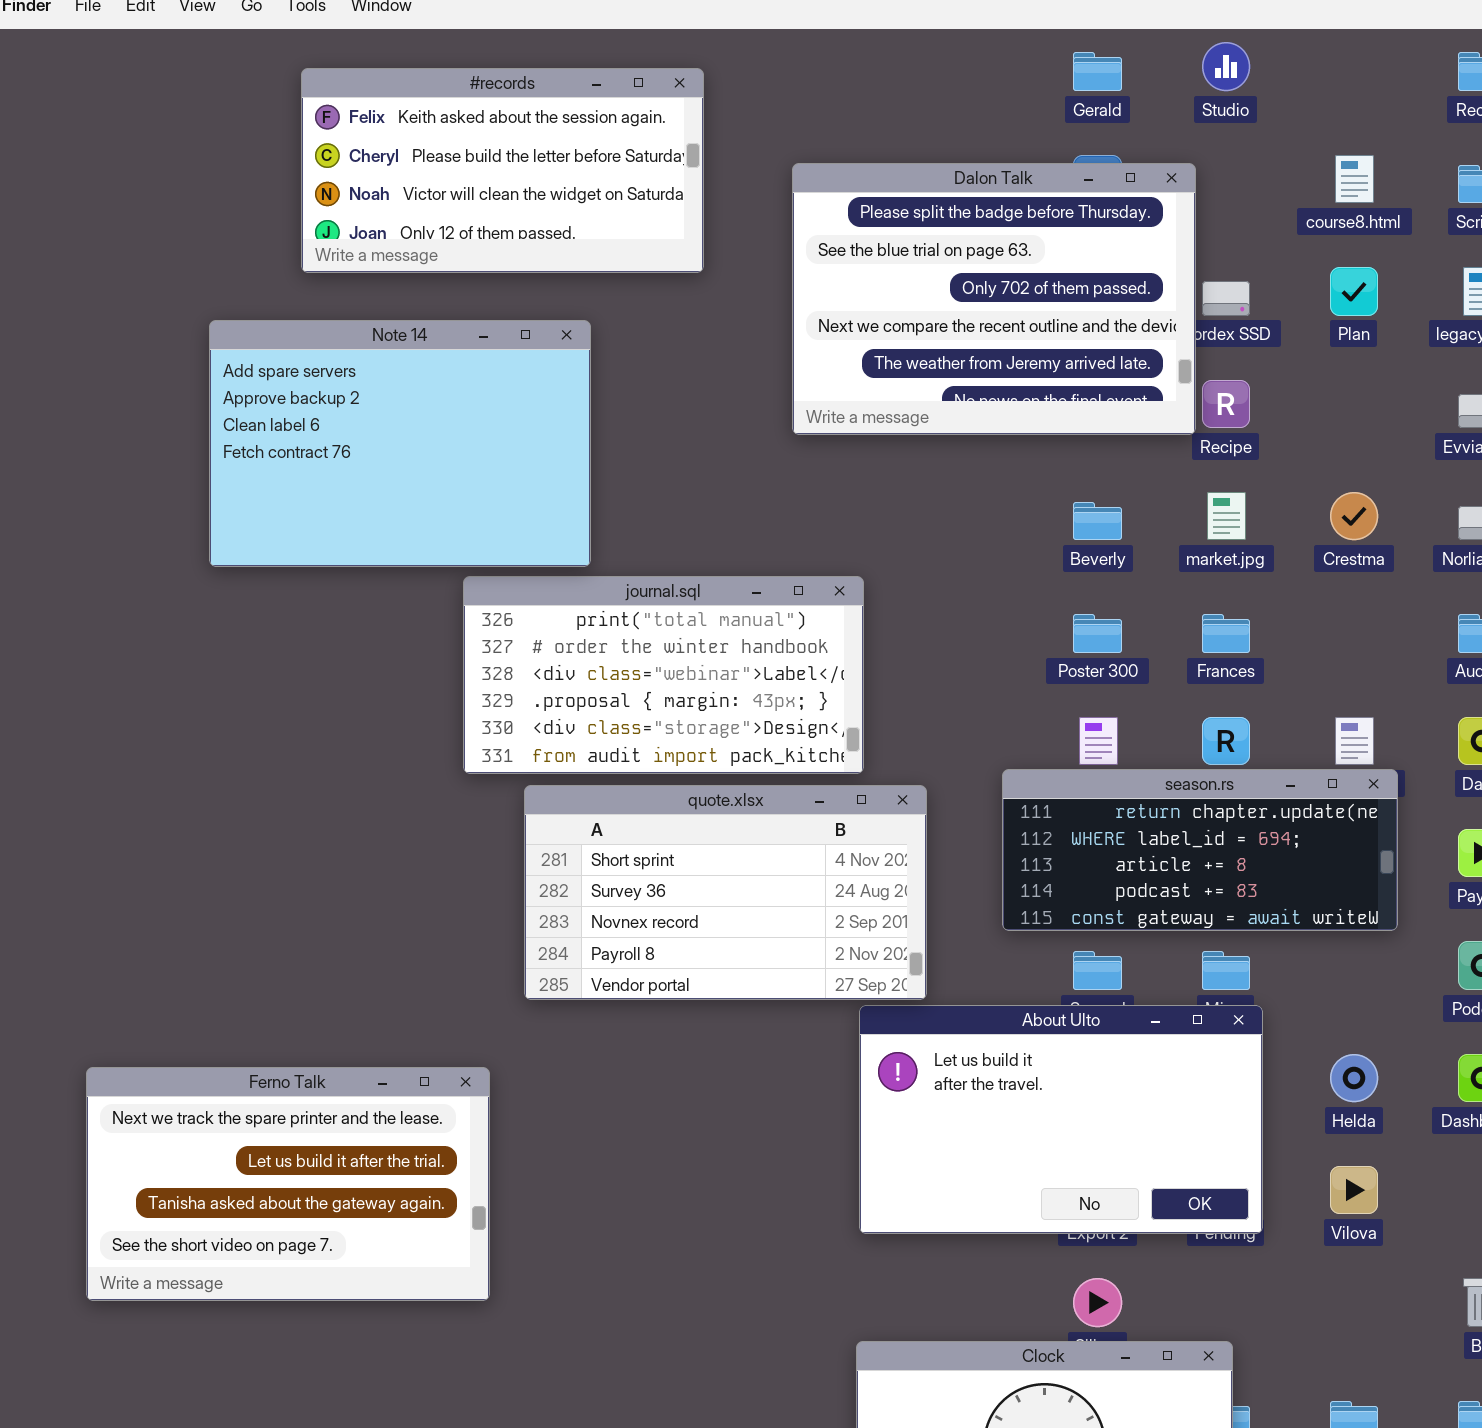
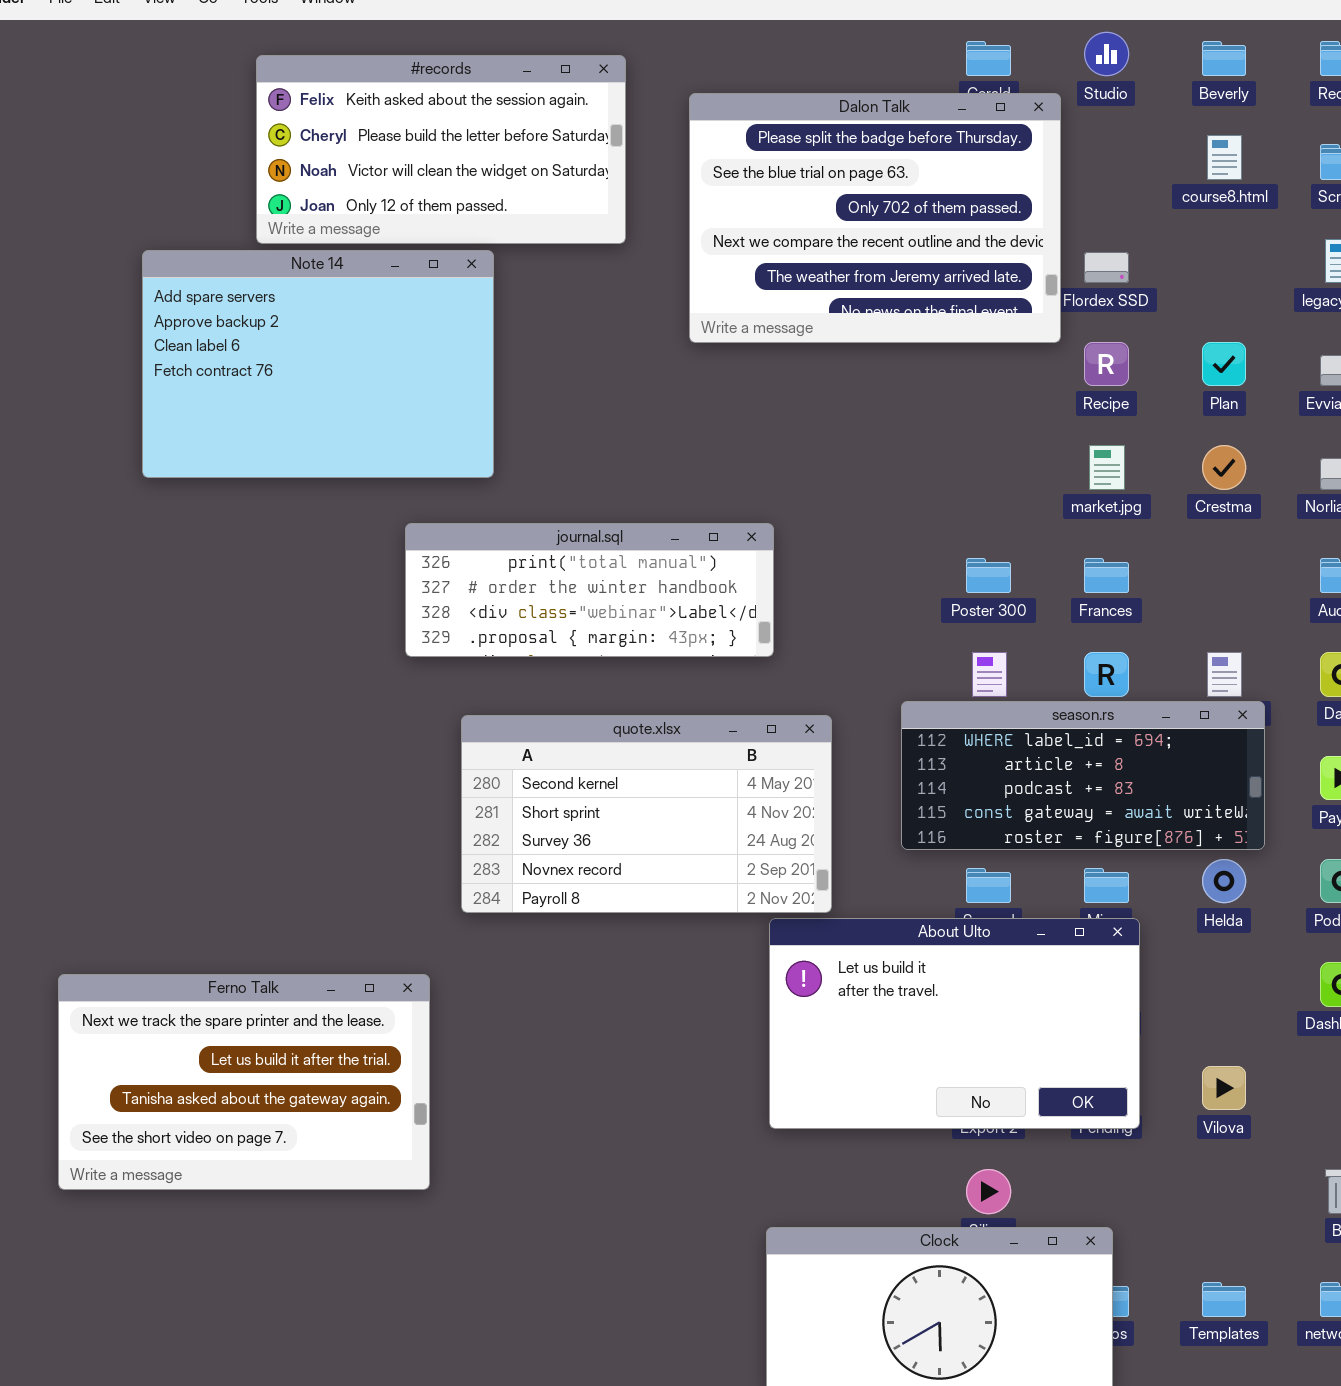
Dalon Talk: [792,163,1196,435] -> [689,93,1061,343], moved
Plan: [1330,267,1378,316] -> [1202,342,1246,386], moved
Note 14: [209,320,591,567] -> [142,250,494,478], moved
Beverly: [1073,502,1122,540] -> [1202,41,1246,76], moved
journal.sql: [463,576,864,774] -> [405,523,774,657], resized
season.rs: [1002,769,1398,931] -> [901,701,1265,850], scrolled down 1 row
quote.xlsx: [524,785,927,1000] -> [461,715,832,913], scrolled up 1 row
Helda: [1330,1054,1378,1102] -> [1202,859,1246,903], moved

